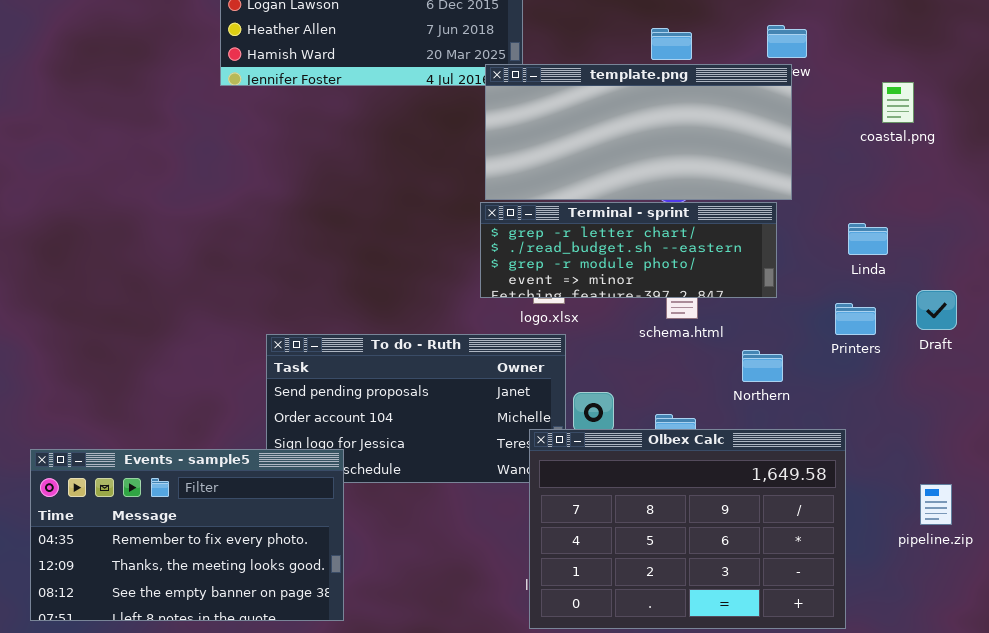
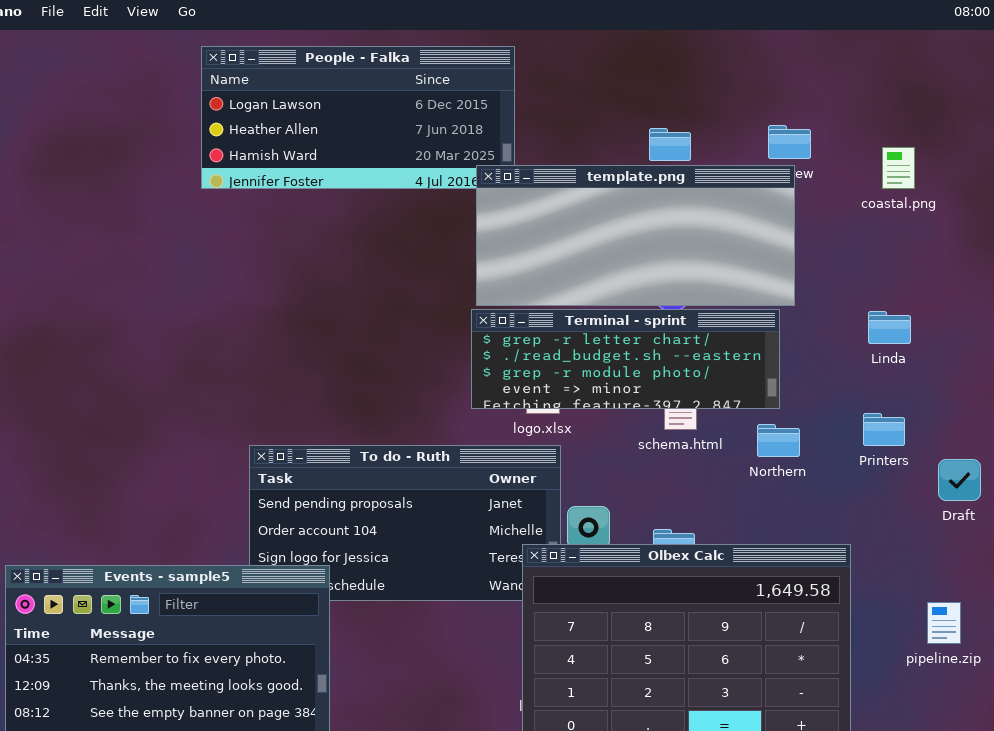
coastal.png: [882,82,914,123] -> [882,147,915,189], moved
Linda: [848,223,888,255] -> [868,311,911,344], moved
Draft: [916,290,957,330] -> [938,459,981,501], moved
Printers: [835,303,876,335] -> [863,413,905,446], moved
Northern: [742,350,783,382] -> [757,424,800,457], moved

